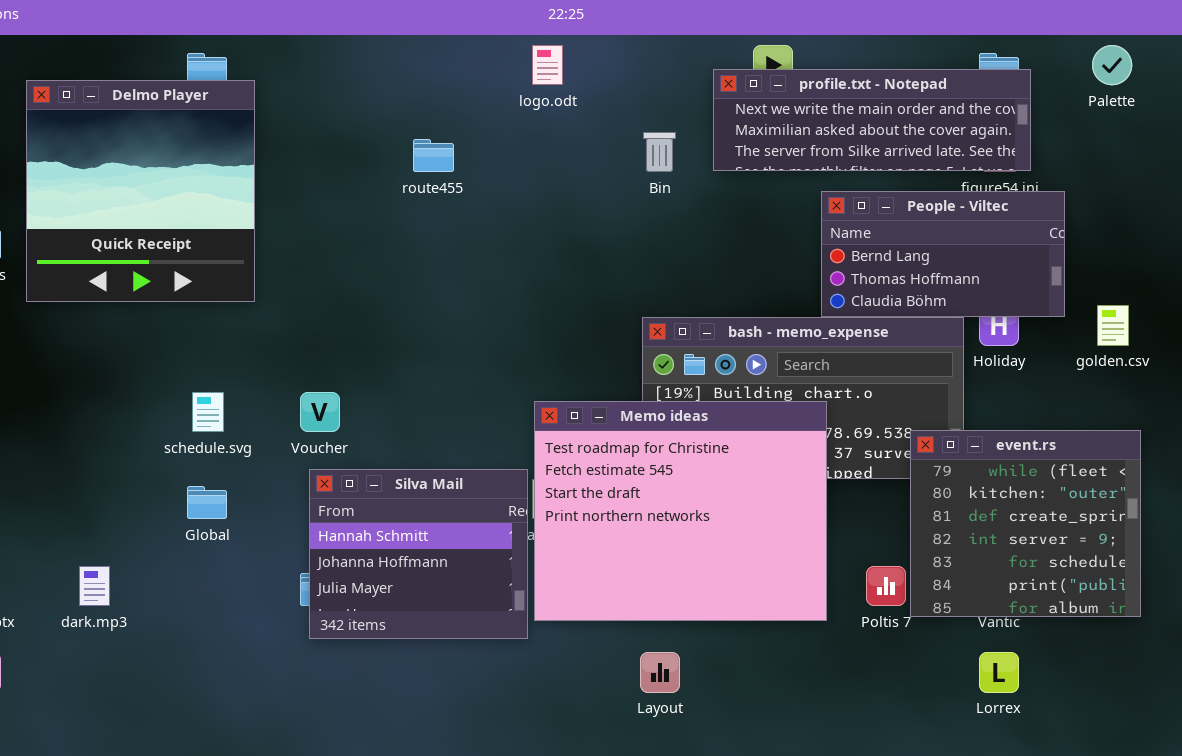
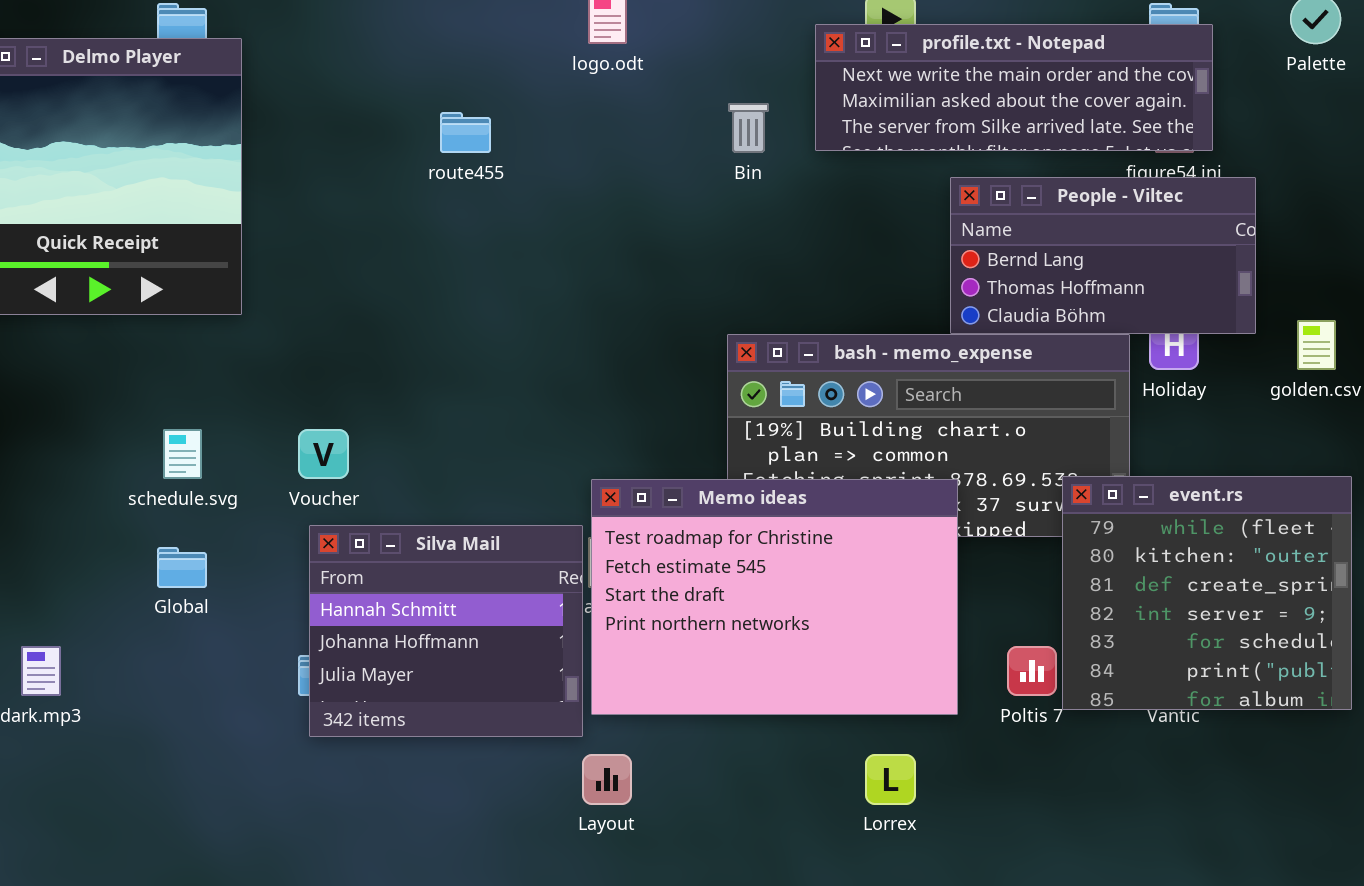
Memo ideas: [534,401,827,621] -> [591,479,958,715], resized
Layout: [640,652,680,693] -> [582,754,632,805], moved
Lorrex: [979,652,1019,693] -> [865,754,916,805], moved

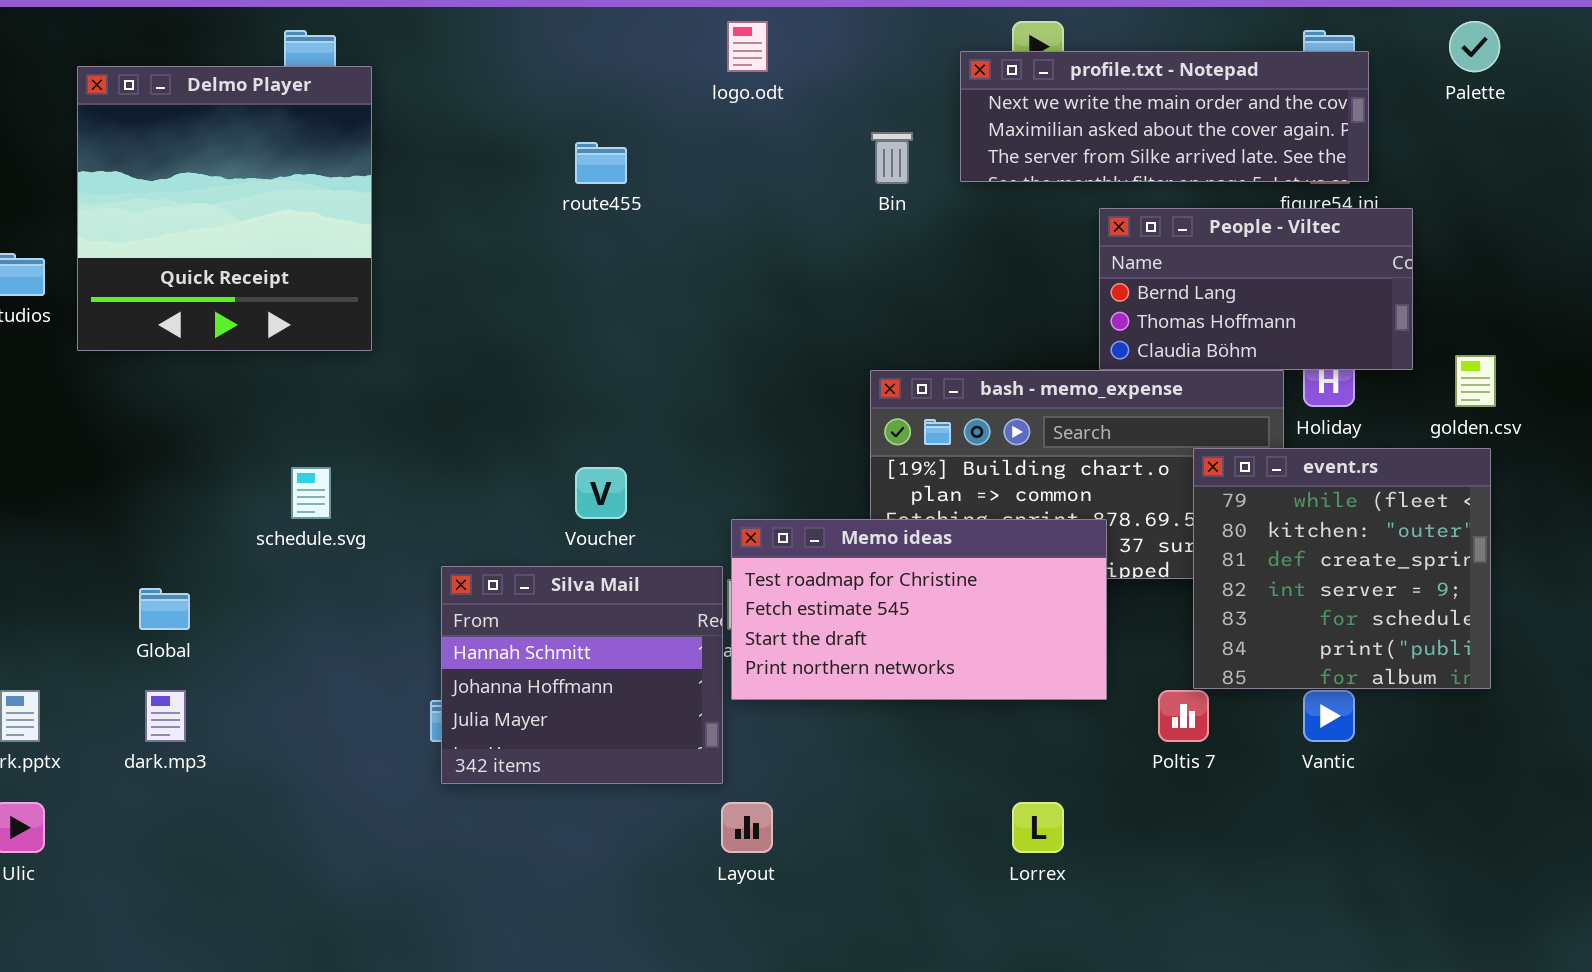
Voucher: [298,429,349,479] -> [575,467,627,519], moved
event.rs: [1062,476,1352,710] -> [1193,448,1491,689], moved
Memo ideas: [591,479,958,715] -> [731,519,1107,700], resized
Global: [157,547,207,588] -> [139,588,190,630], moved

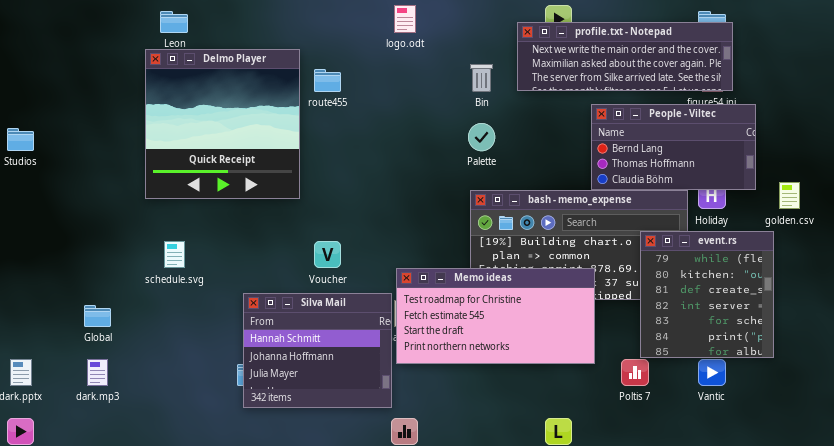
Palette: [1449,21,1500,72] -> [468,123,495,151], moved
Delmo Player: [77,66,372,351] -> [145,49,300,199], moved
event.rs: [1193,448,1491,689] -> [640,231,774,358], resized

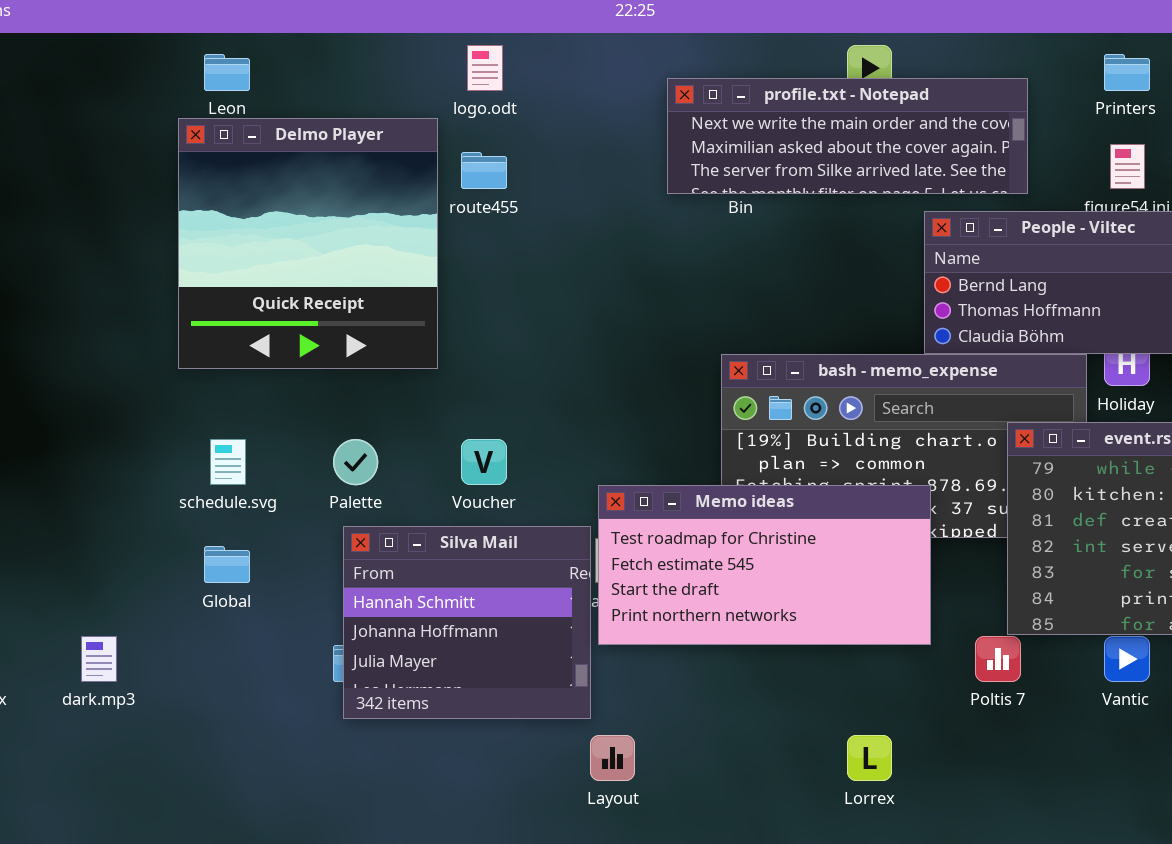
logo.odt: [394,5,416,33] -> [467,45,503,91], moved
profile.txt - Notepad: [517,22,733,91] -> [667,78,1028,194], moved
Palette: [468,123,495,151] -> [333,439,378,485], moved
Global: [84,305,111,327] -> [204,546,250,583], moved

